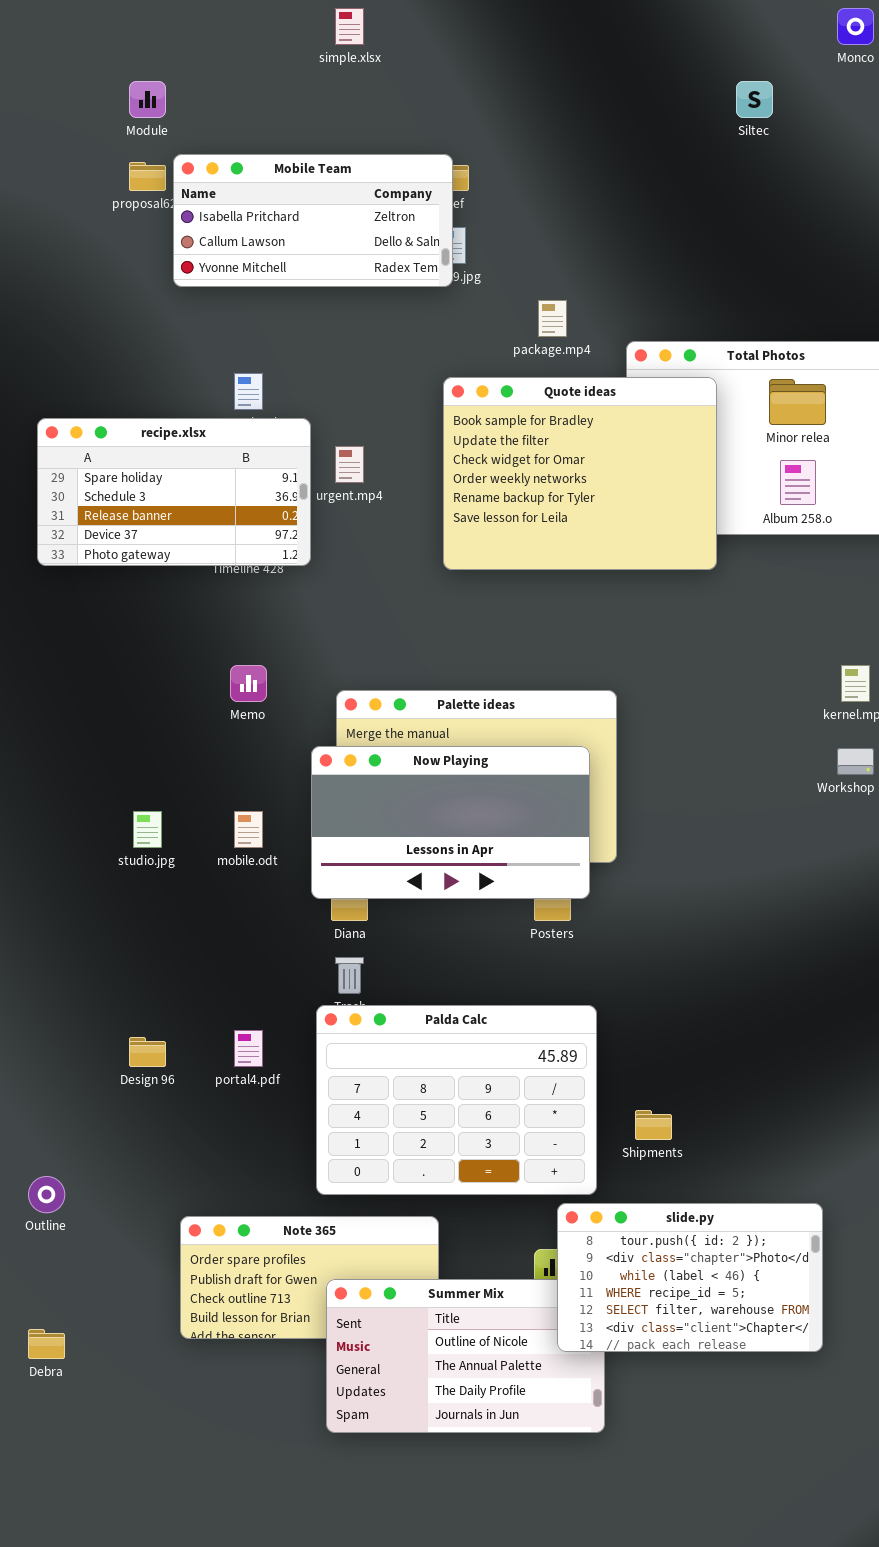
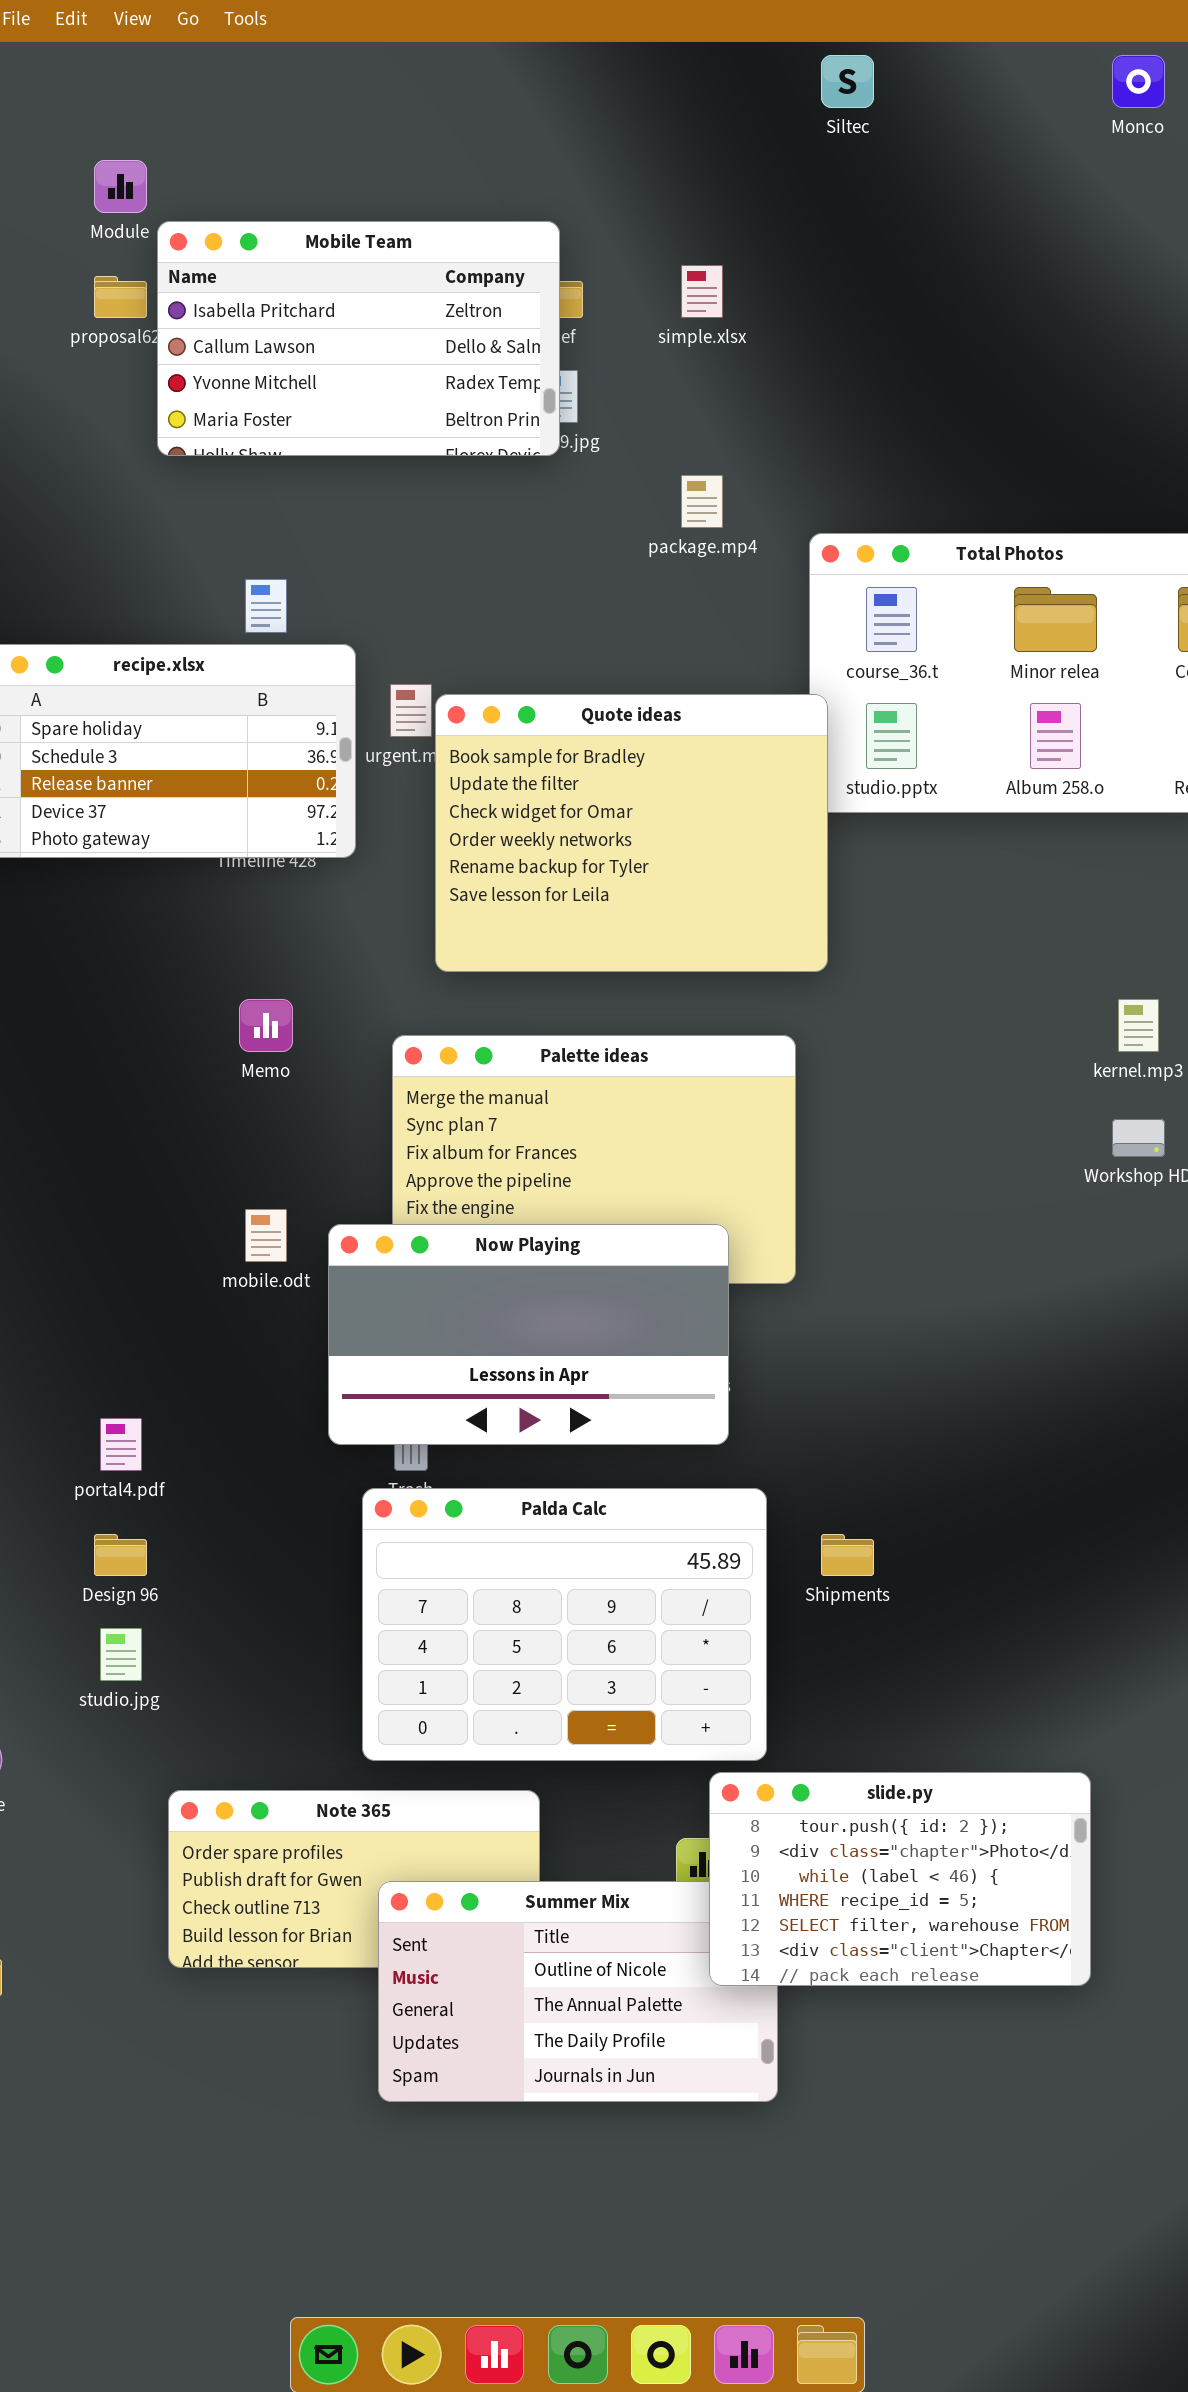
simple.xlsx: [335,8,364,45] -> [681,265,723,318], moved
Siltec: [736,81,773,118] -> [821,55,874,108], moved
Mobile Team: [173,154,453,287] -> [157,221,560,456], resized
Quote ideas: [443,377,717,570] -> [435,694,828,972], moved
Now Playing: [311,746,590,899] -> [328,1224,729,1445], moved
studio.jpg: [133,811,162,848] -> [100,1628,142,1681], moved
portal4.pdf: [234,1030,263,1067] -> [100,1418,142,1471], moved
Shipments: [635,1110,672,1140] -> [821,1534,874,1576], moved

